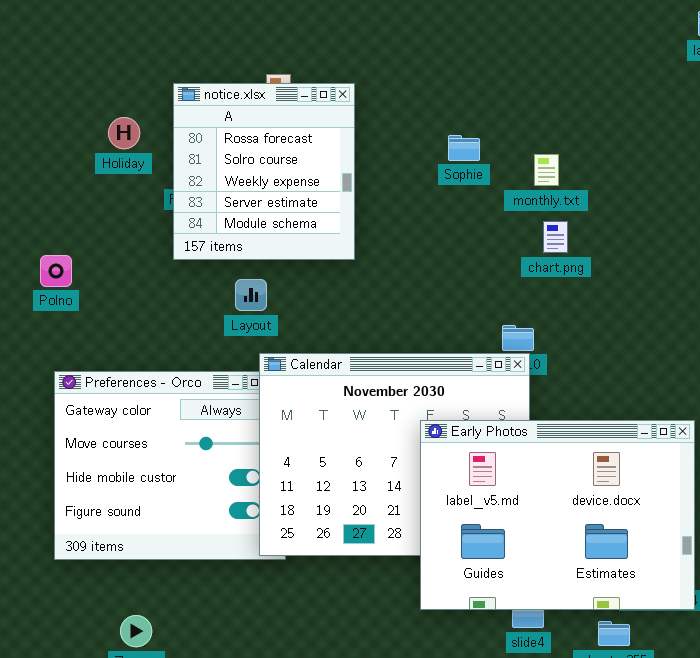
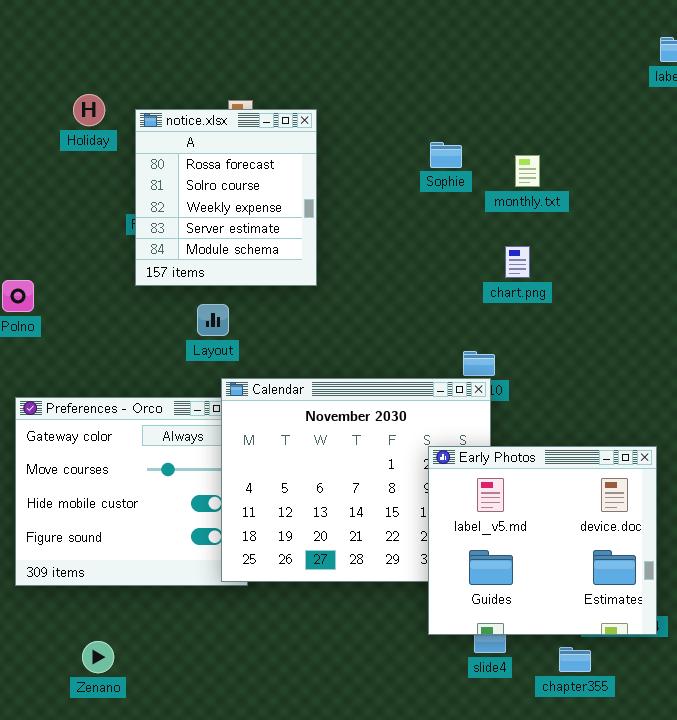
Holiday: [108,117,140,149] -> [73,94,105,126], moved
Sophie: [448,135,480,161] -> [430,142,462,168], moved
monthly.txt: [534,154,559,186] -> [515,155,540,187], moved
Early Photos: [420,420,695,610] -> [428,446,657,635], resized

